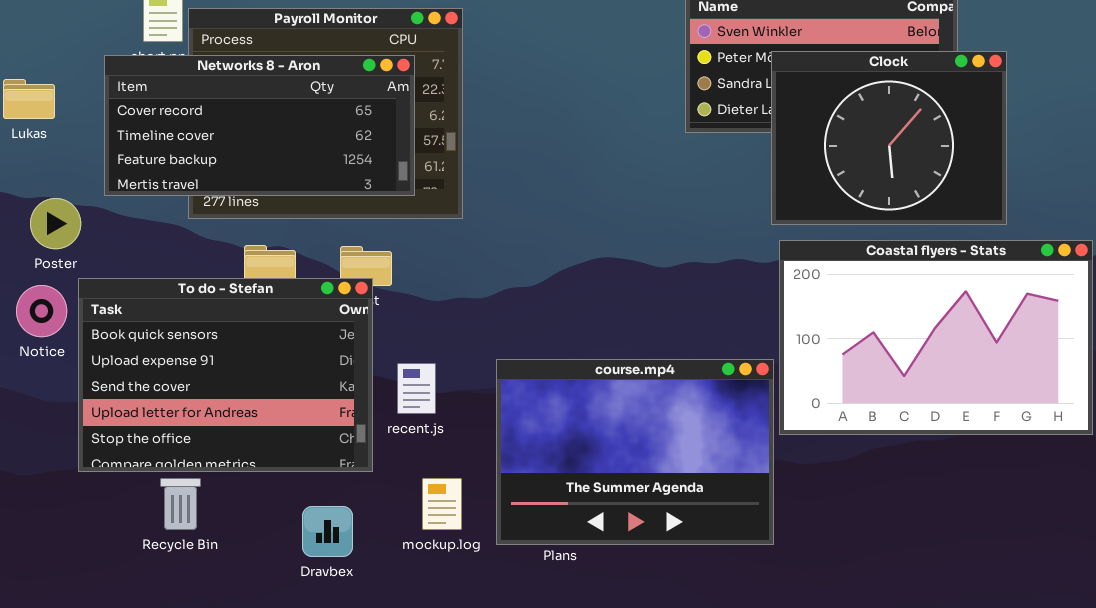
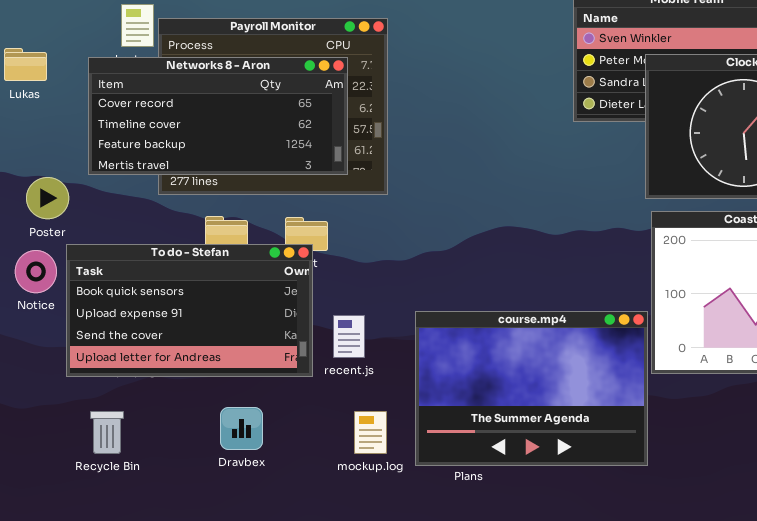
Lukas: [3,79,55,119] -> [4,48,47,81], moved
To do - Stefan: [78,278,373,472] -> [66,244,313,377], resized
Recycle Bin: [160,478,201,530] -> [90,411,124,454], moved
Dravbex: [302,506,353,557] -> [220,407,263,450], moved

